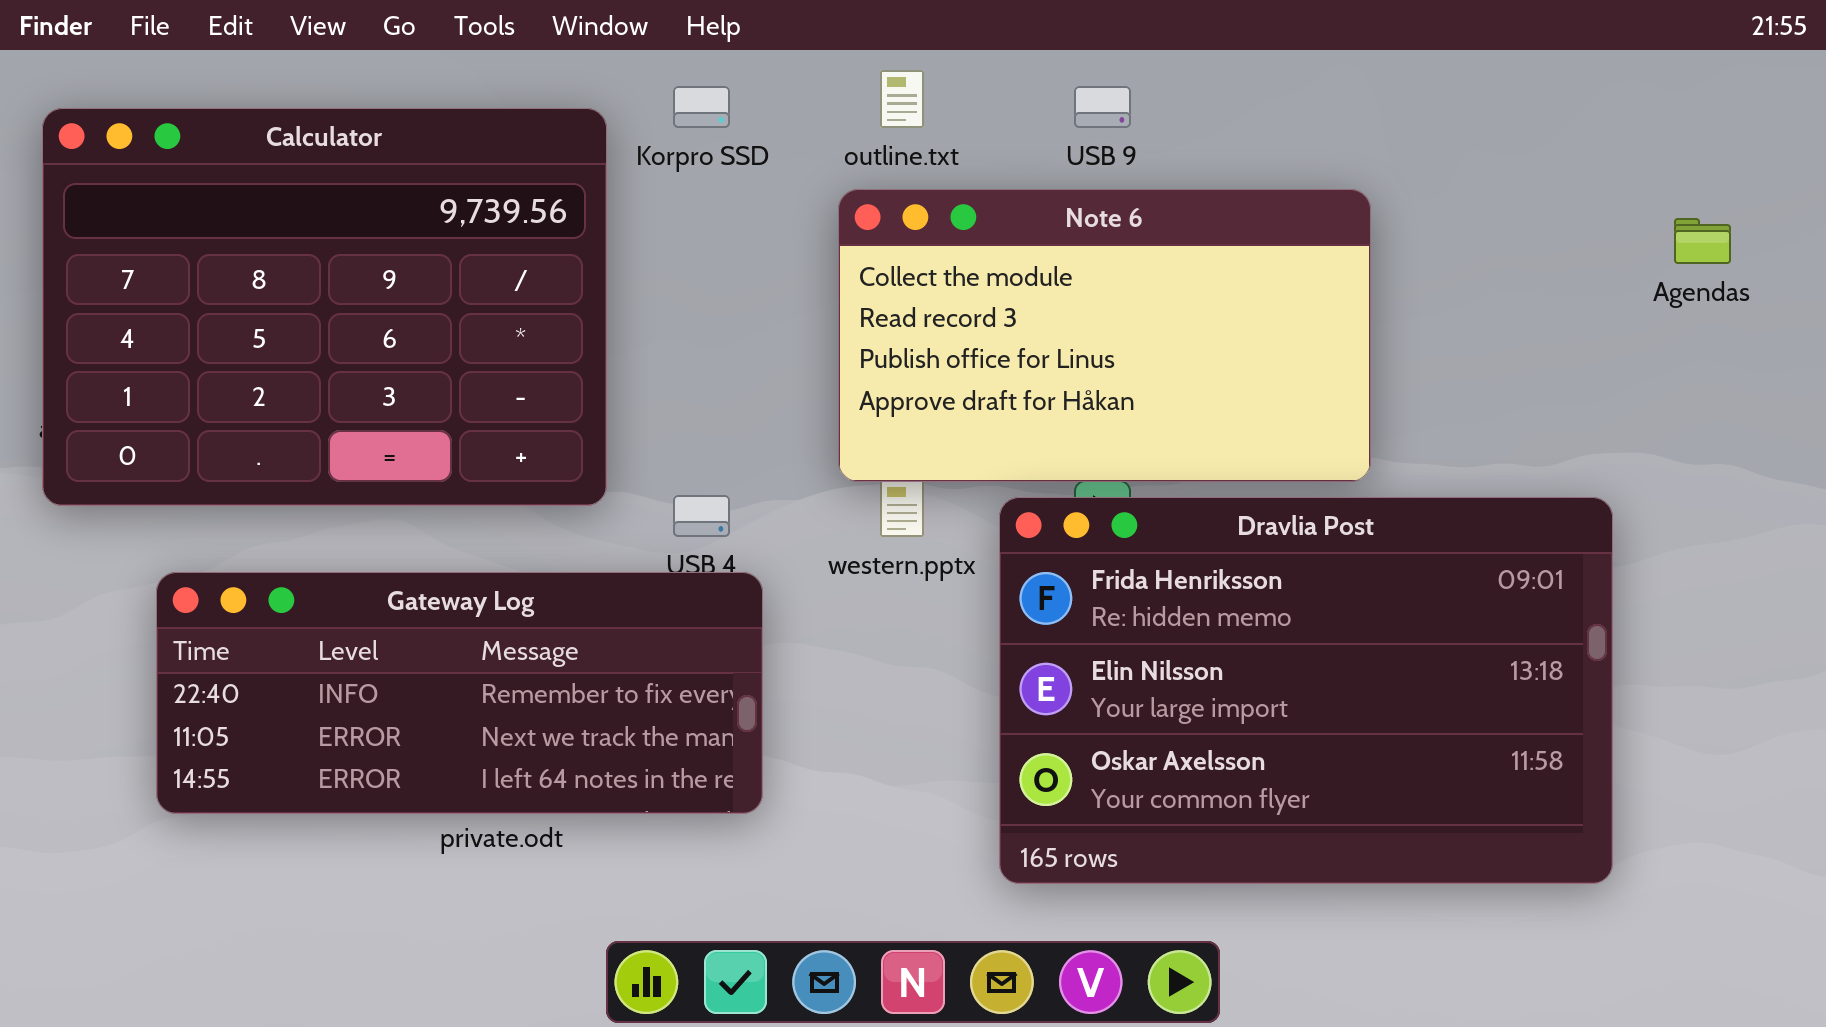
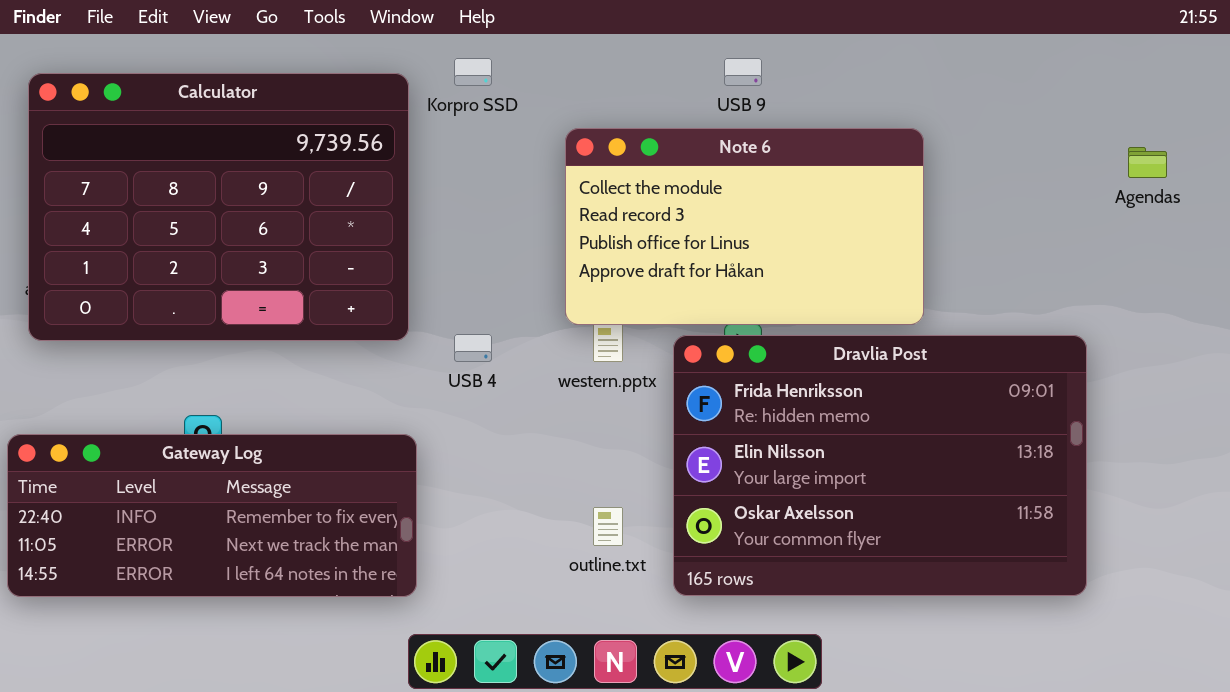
outline.txt: [880,70,924,128] -> [593,507,623,546], moved
Gateway Log: [156,572,763,814] -> [7,434,417,597], moved

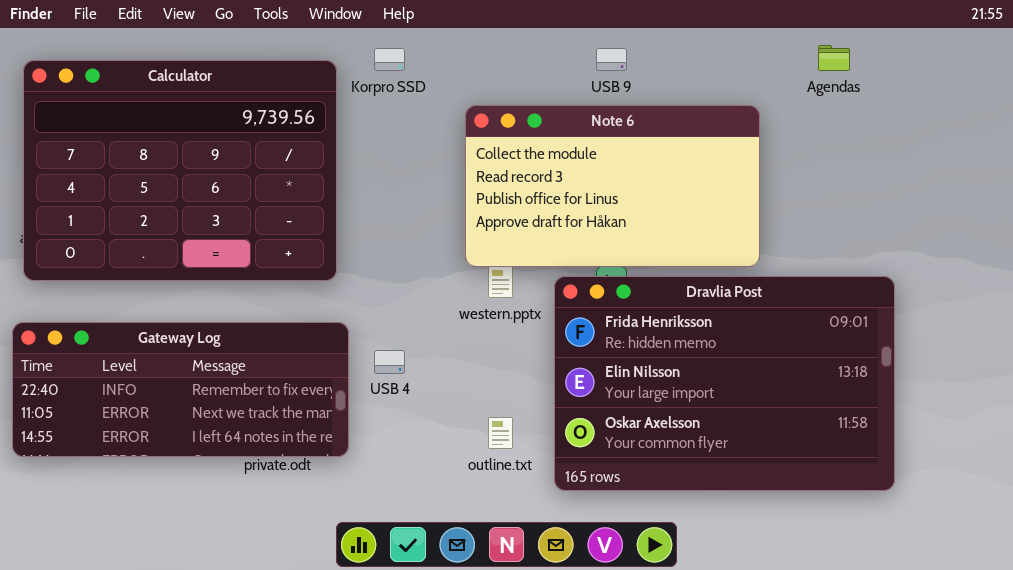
Agendas: [1128,147,1167,178] -> [818,45,850,71], moved
USB 4: [454,334,492,362] -> [374,350,405,374], moved
Gateway Log: [7,434,417,597] -> [12,322,349,457], moved

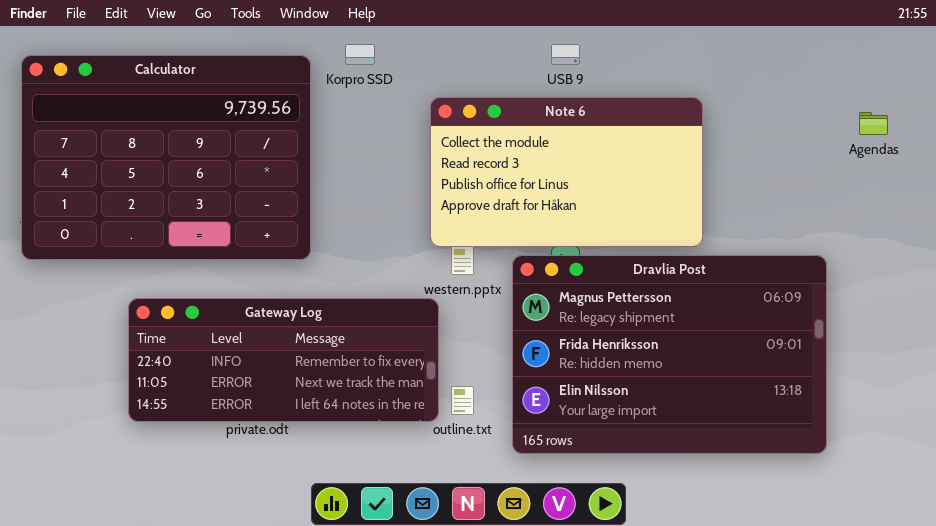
Agendas: [818,45,850,71] -> [859,112,888,135], moved
Dravlia Post: [554,276,895,491] -> [512,255,827,454], scrolled up 1 row
Gateway Log: [12,322,349,457] -> [128,298,439,422], moved

